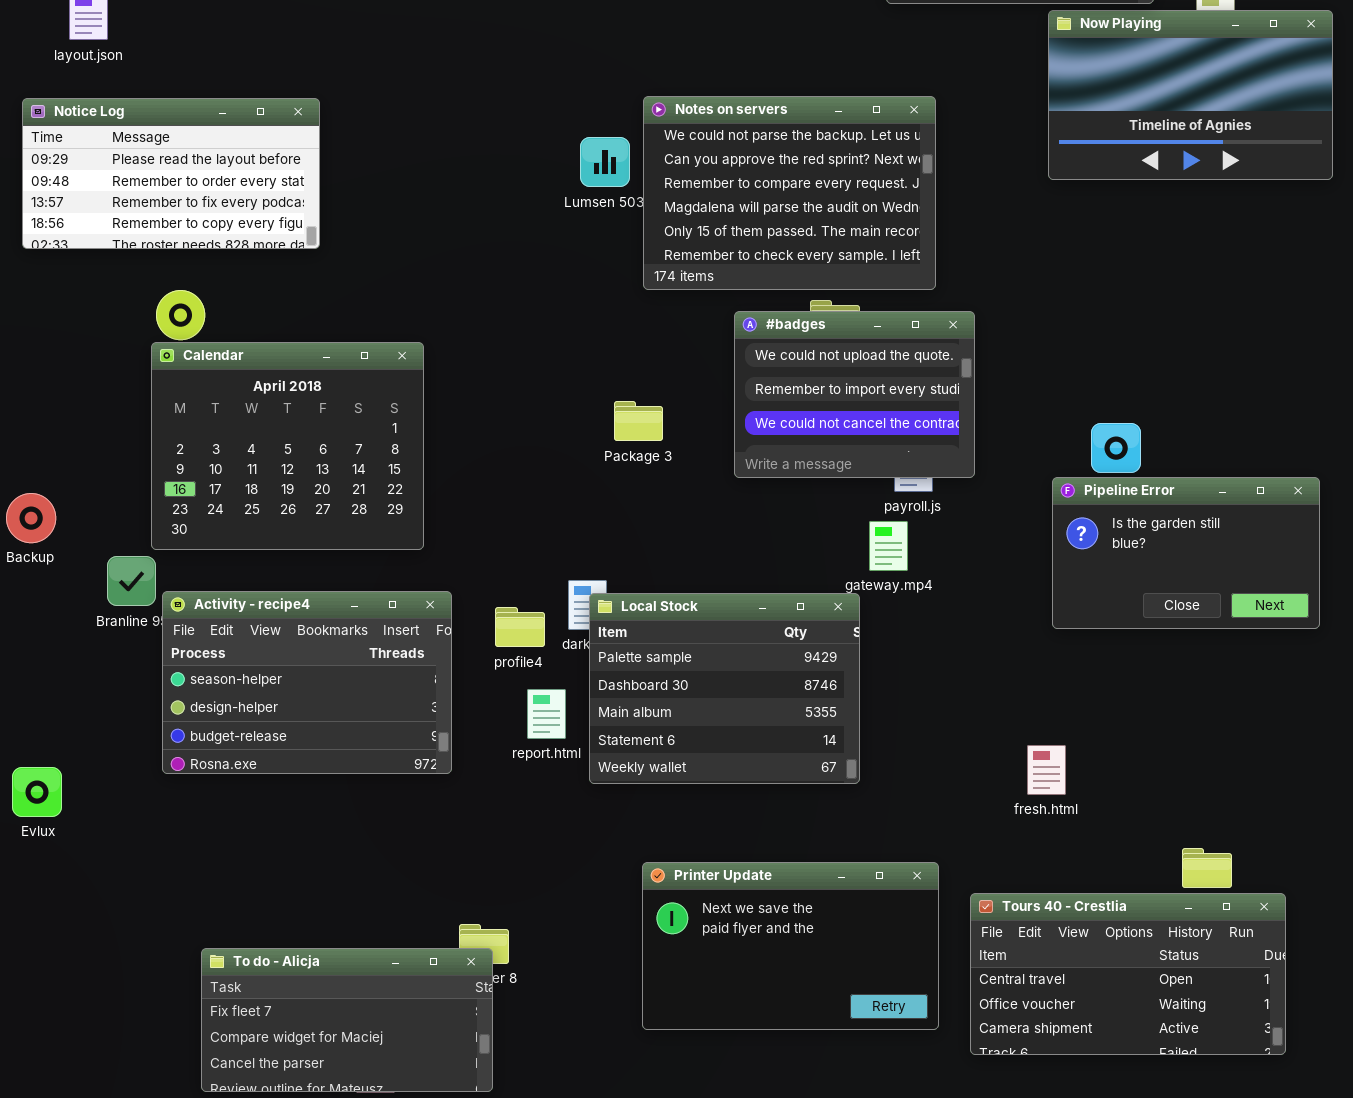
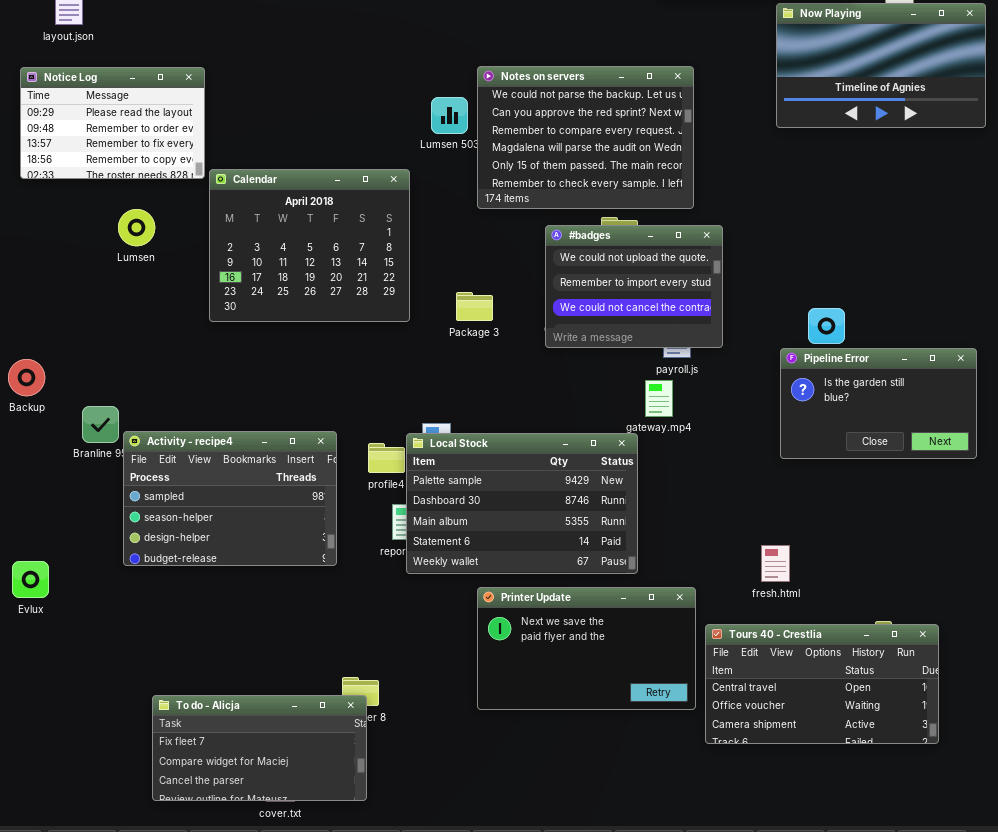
Notice Log: [22,98,320,249] -> [20,67,205,179], resized
Calendar: [151,342,424,550] -> [209,169,410,322], moved
Activity - recipe4: [162,591,452,774] -> [123,431,337,566], scrolled up 1 row
Local Stock: [589,593,860,784] -> [406,433,638,574], resized
Printer Update: [642,862,939,1030] -> [477,587,696,710], moved
Tours 40 - Crestlia: [970,893,1286,1055] -> [705,624,939,744], moved

